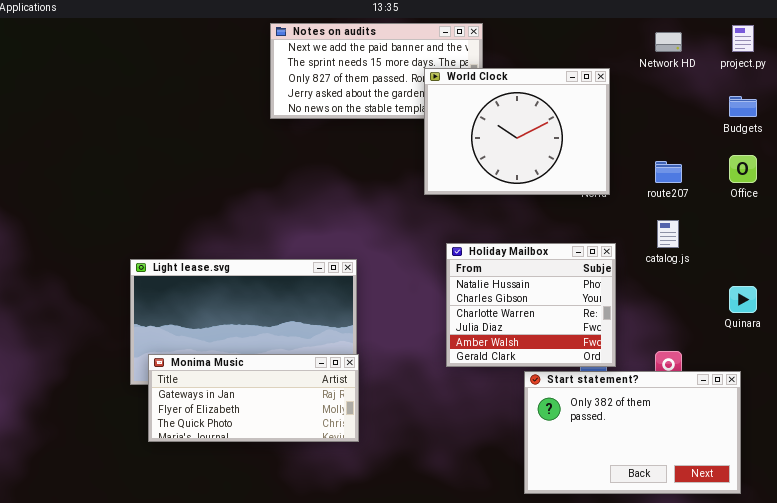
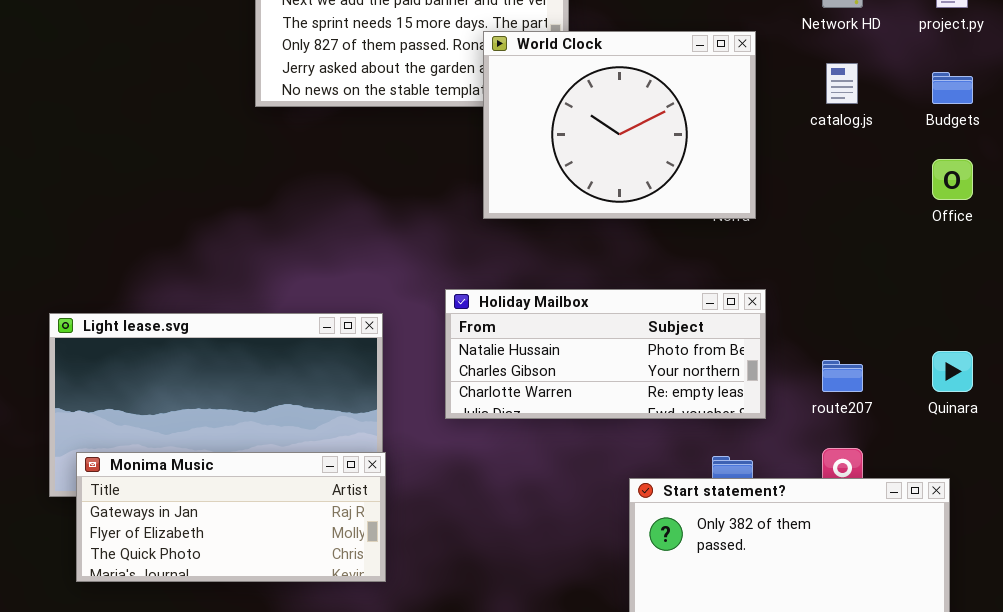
route207: [655,161,682,183] -> [822,360,863,392], moved
catalog.js: [657,220,679,248] -> [826,63,858,104], moved
Holiday Mailbox: [446,243,616,367] -> [445,289,766,419], resized

